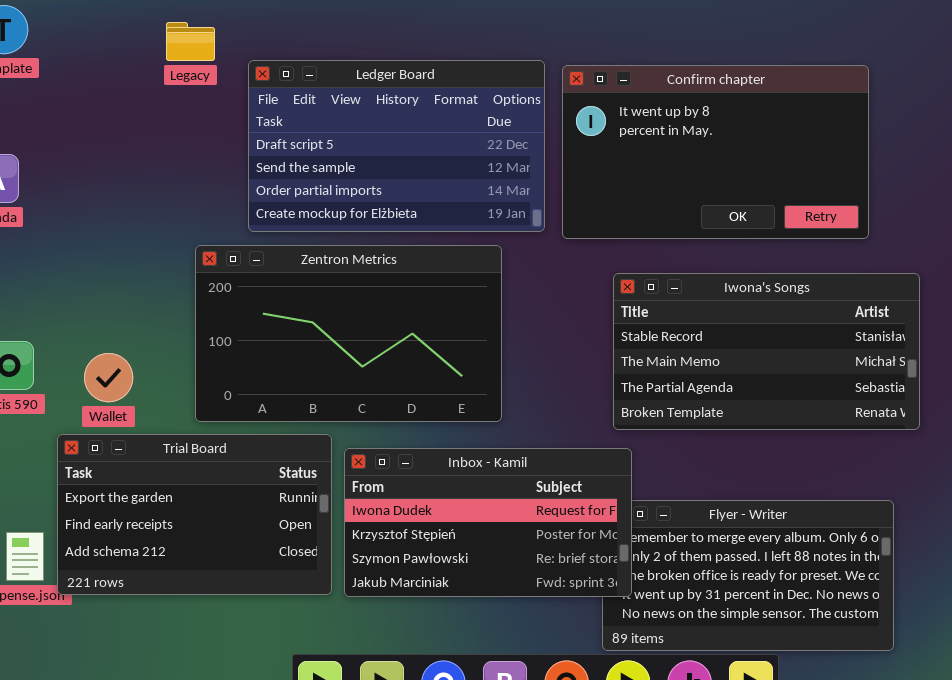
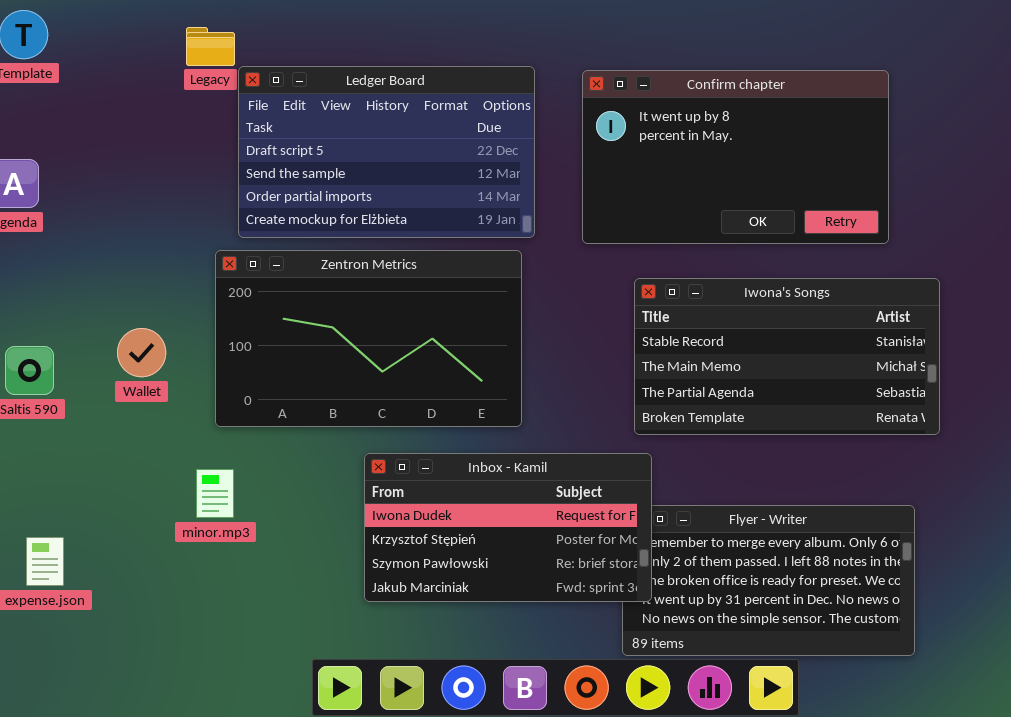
Ledger Board: [248,60,545,232] -> [238,66,535,238], moved
Wallet: [84,353,133,402] -> [117,328,166,377], moved
Trial Board: [57,434,332,595] -> none, closed

